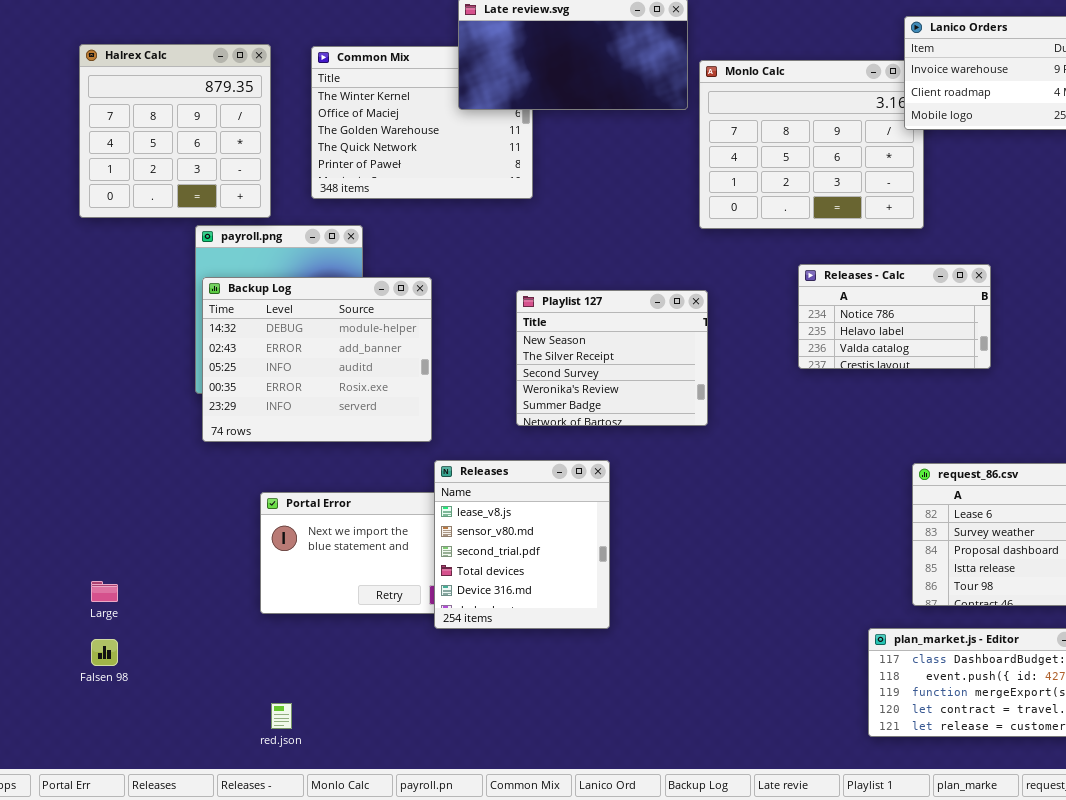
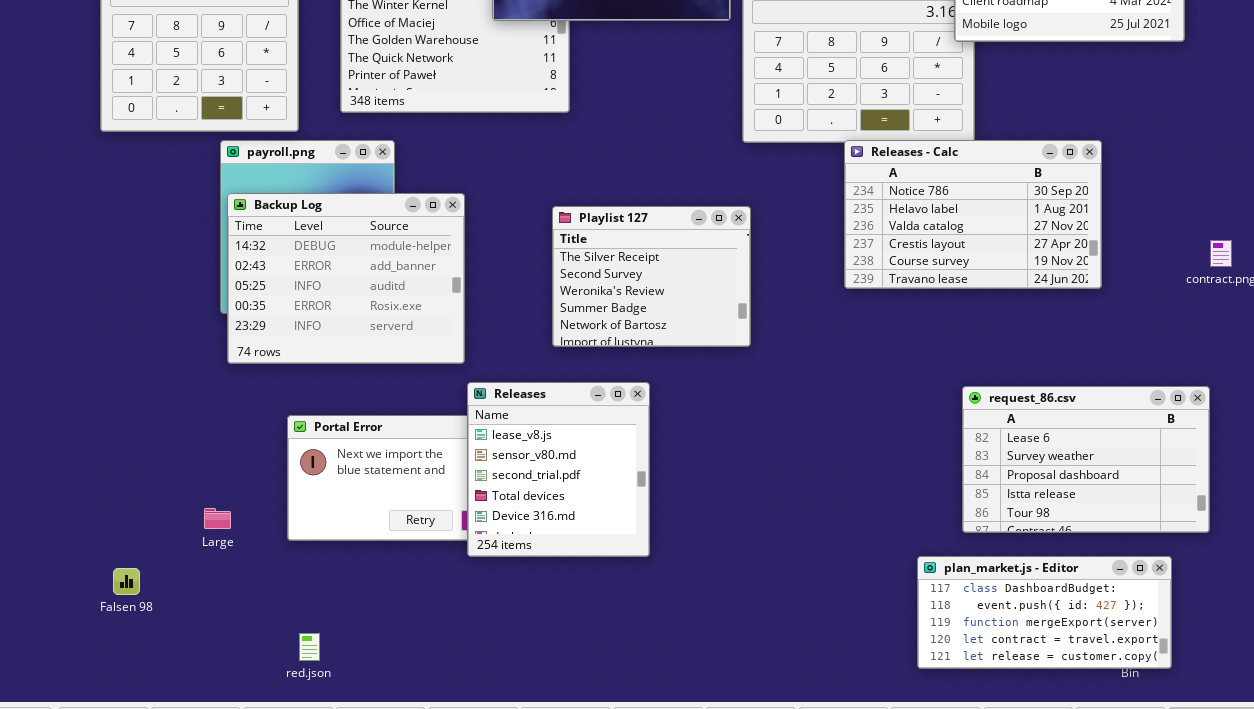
Releases - Calc: [798,264,991,369] -> [844,140,1102,289], resized
Playlist 127: [516,290,708,426] -> [552,206,751,347], scrolled down 1 row
Large: [91,581,118,602] -> [204,508,231,529], moved

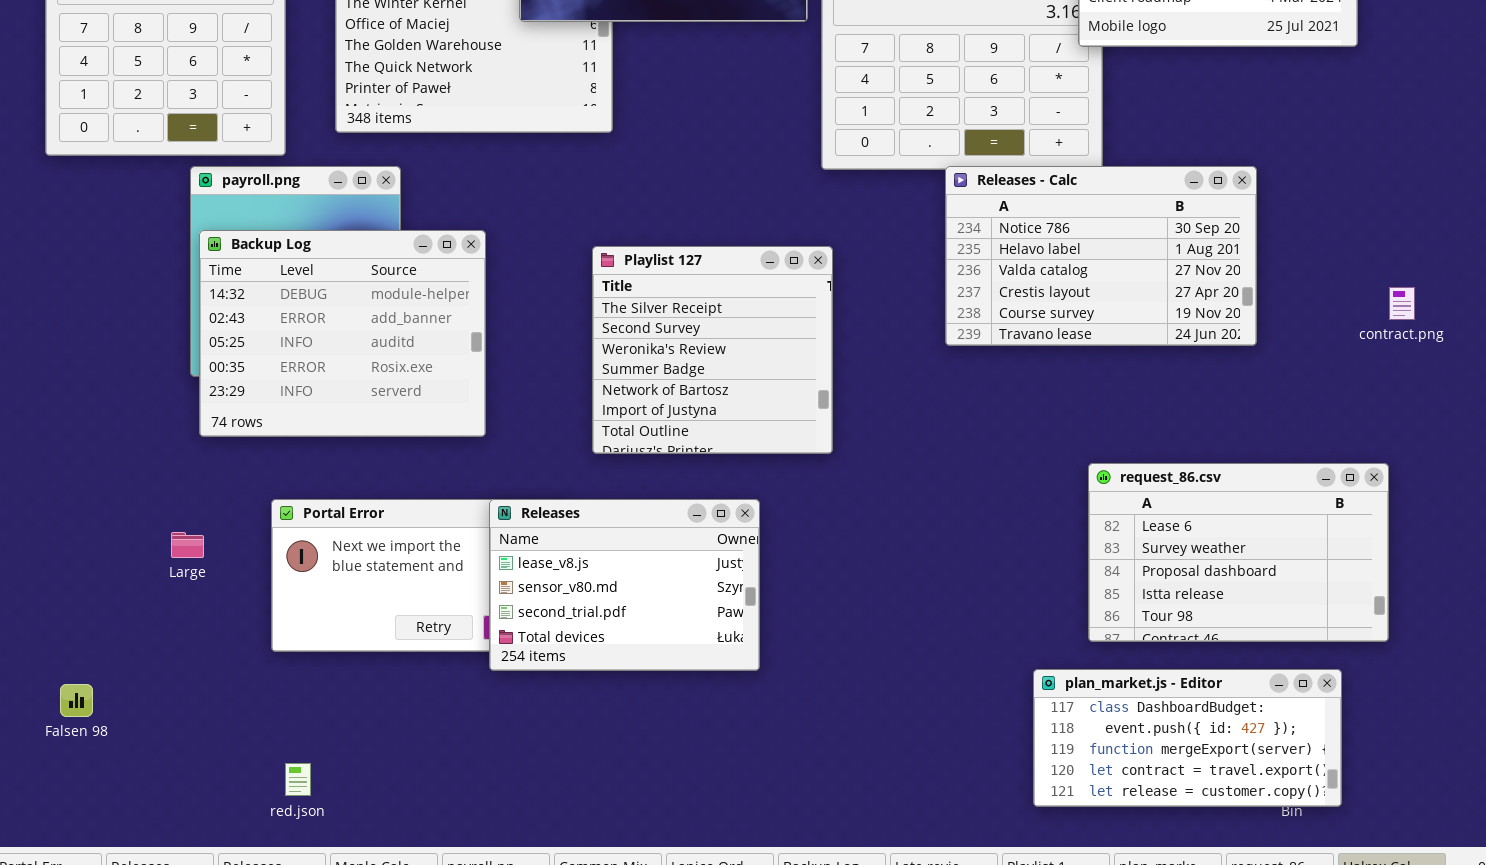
Playlist 127: [552,206,751,347] -> [592,246,833,454], resized
Releases: [467,382,650,557] -> [489,499,760,671], resized
Large: [204,508,231,529] -> [171,532,204,558], moved

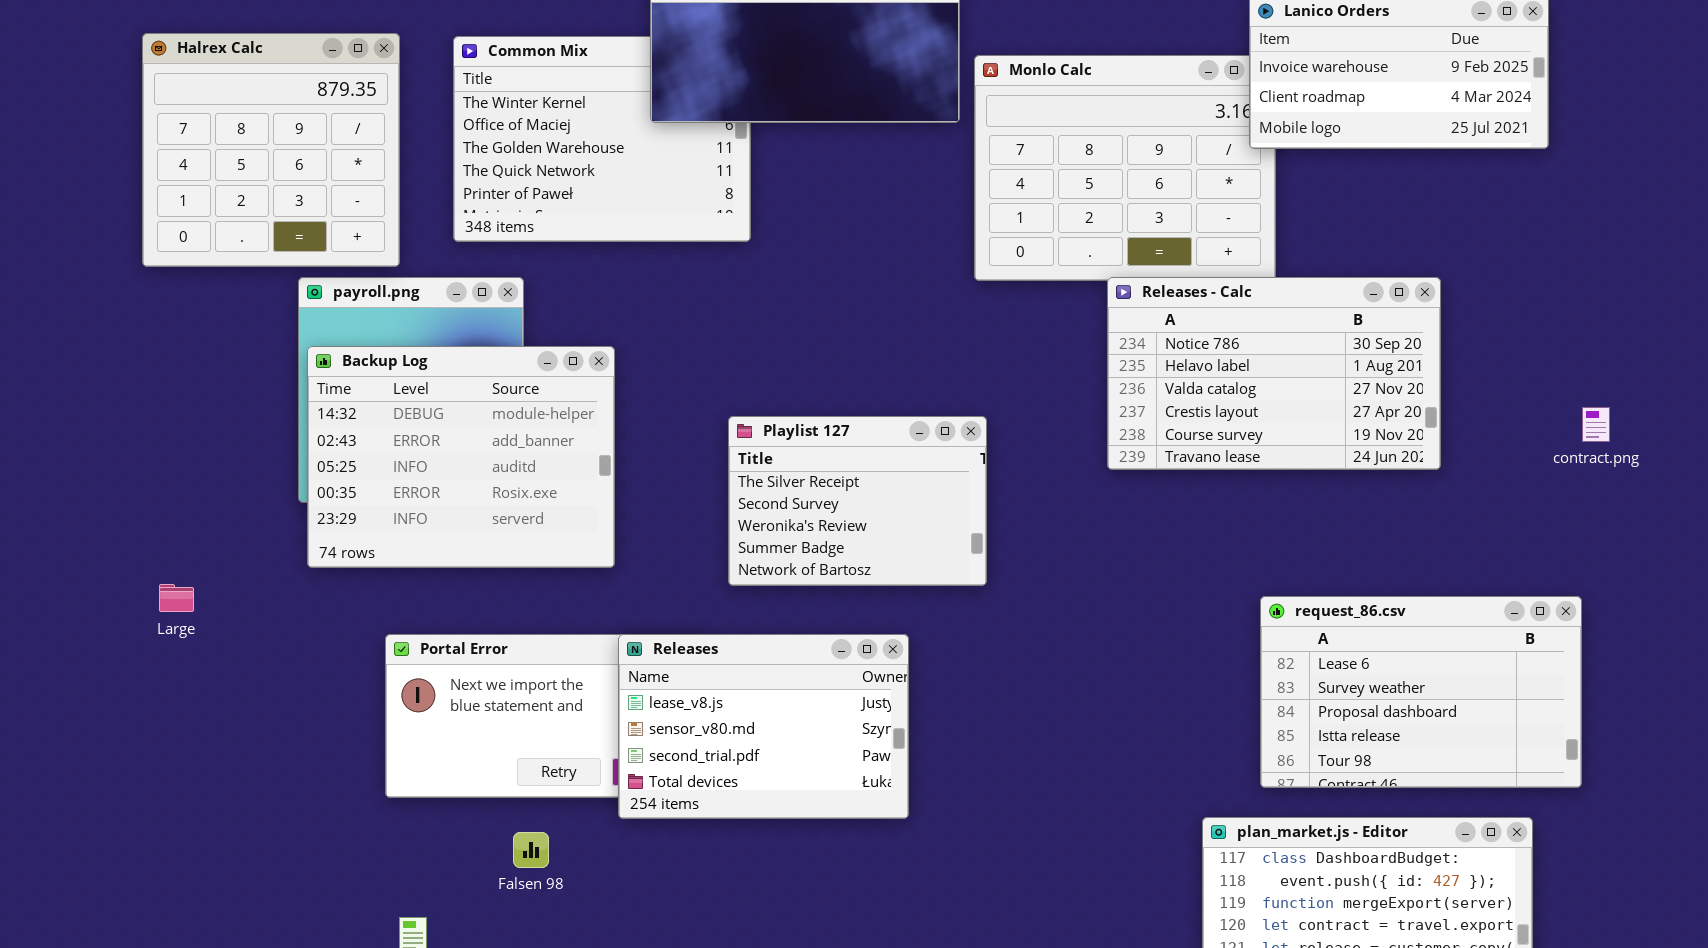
Playlist 127: [592,246,833,454] -> [728,416,987,586], resized
Large: [171,532,204,558] -> [159,584,194,612], moved
Falsen 98: [60,684,93,717] -> [513,832,549,868], moved

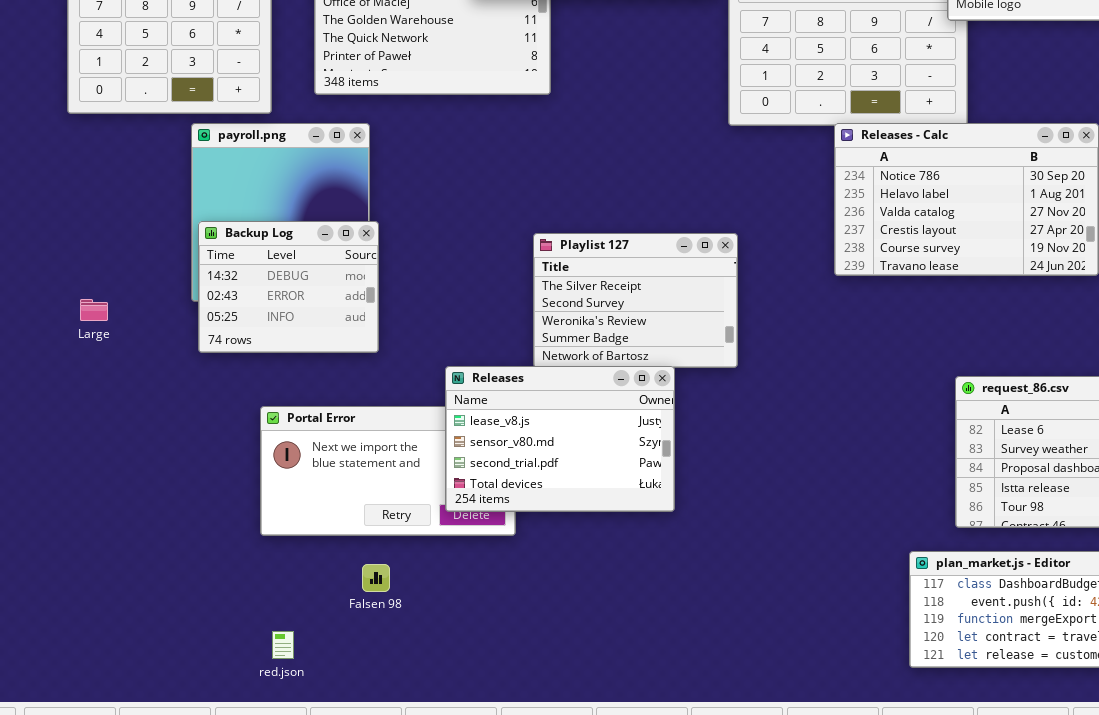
Backup Log: [307,346,615,568] -> [198,221,379,353], resized
Large: [159,584,194,612] -> [80,299,108,321], moved
Releases: [618,634,909,819] -> [445,366,675,512], moved

